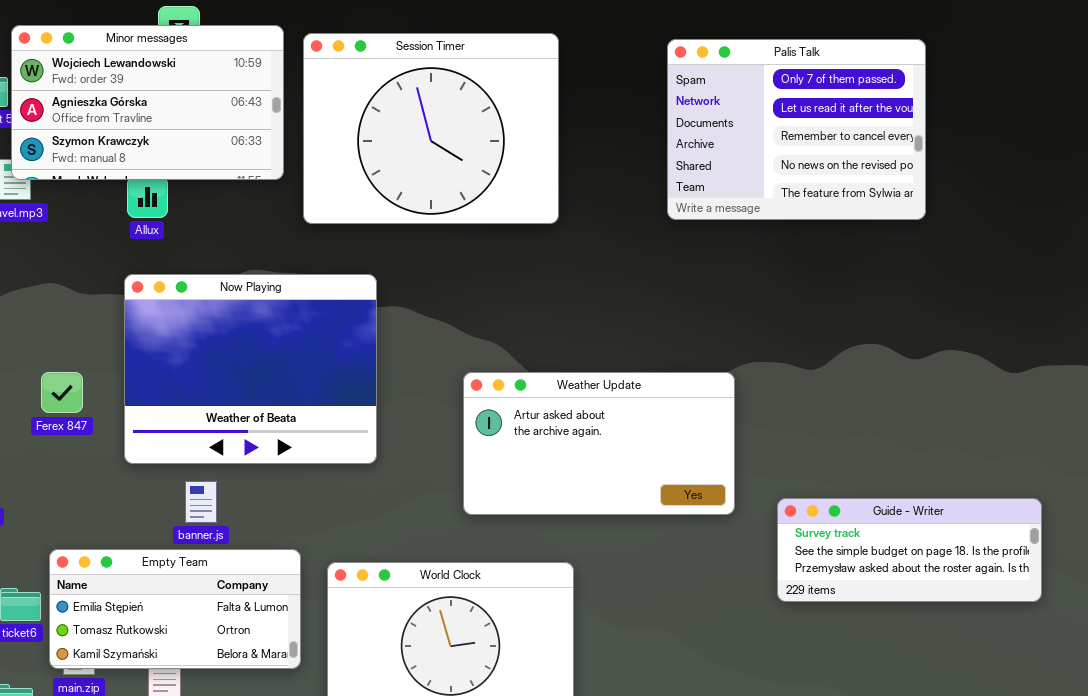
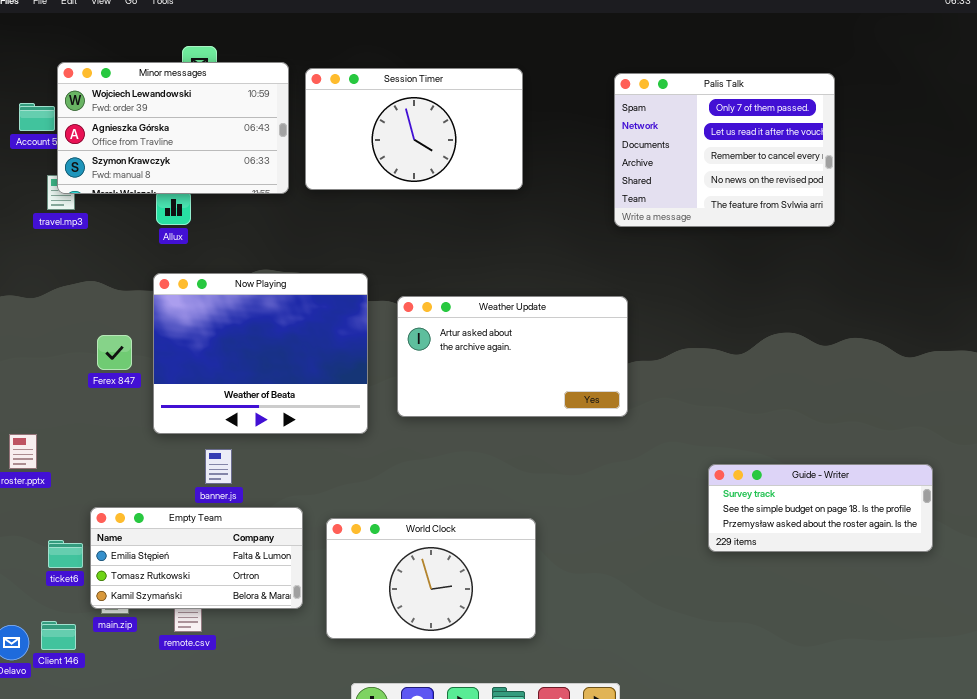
Session Timer: [303,33,559,224] -> [305,68,523,190], resized
Ferex 847: [41,372,83,413] -> [97,335,132,370], moved
Weather Update: [463,372,735,515] -> [397,296,628,417], moved

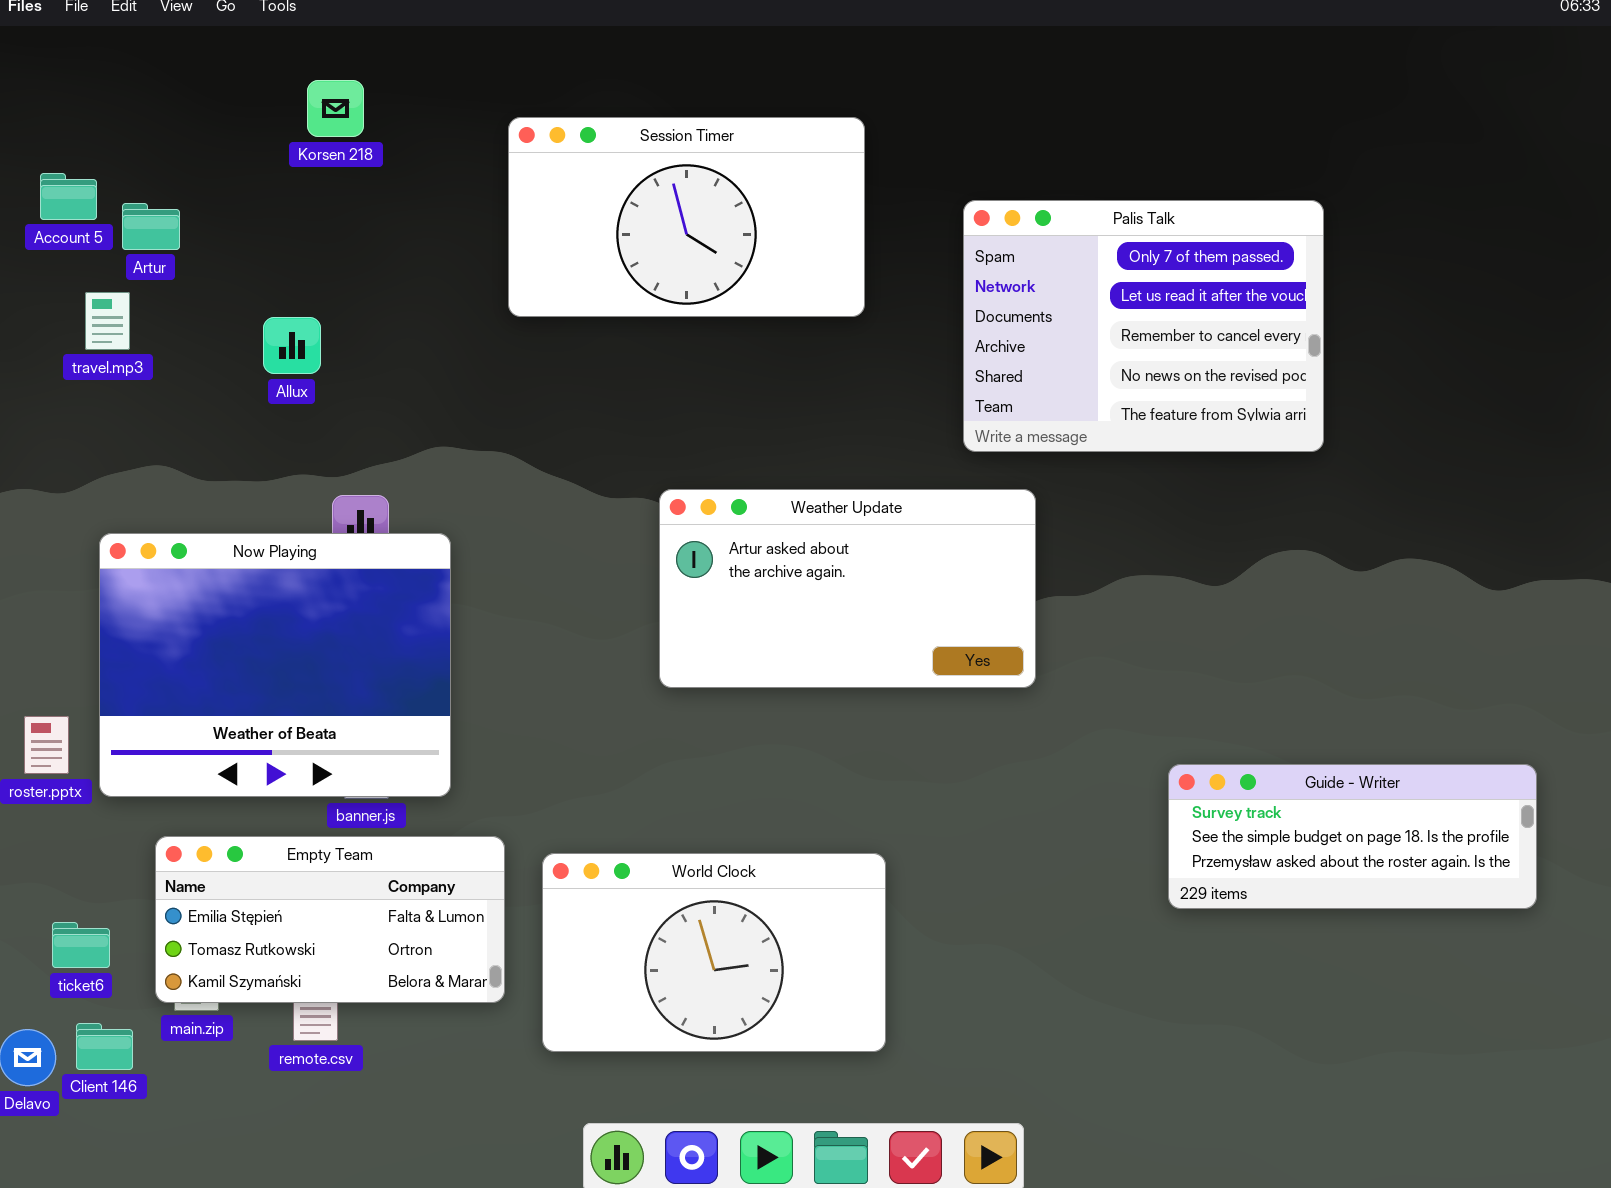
Minor messages: [57,62,289,194] -> none, closed
Palis Talk: [614,73,835,227] -> [963,200,1324,452], moved
Now Playing: [153,273,368,434] -> [99,533,451,797], moved
ticket6: [48,540,83,568] -> [52,922,110,968], moved

